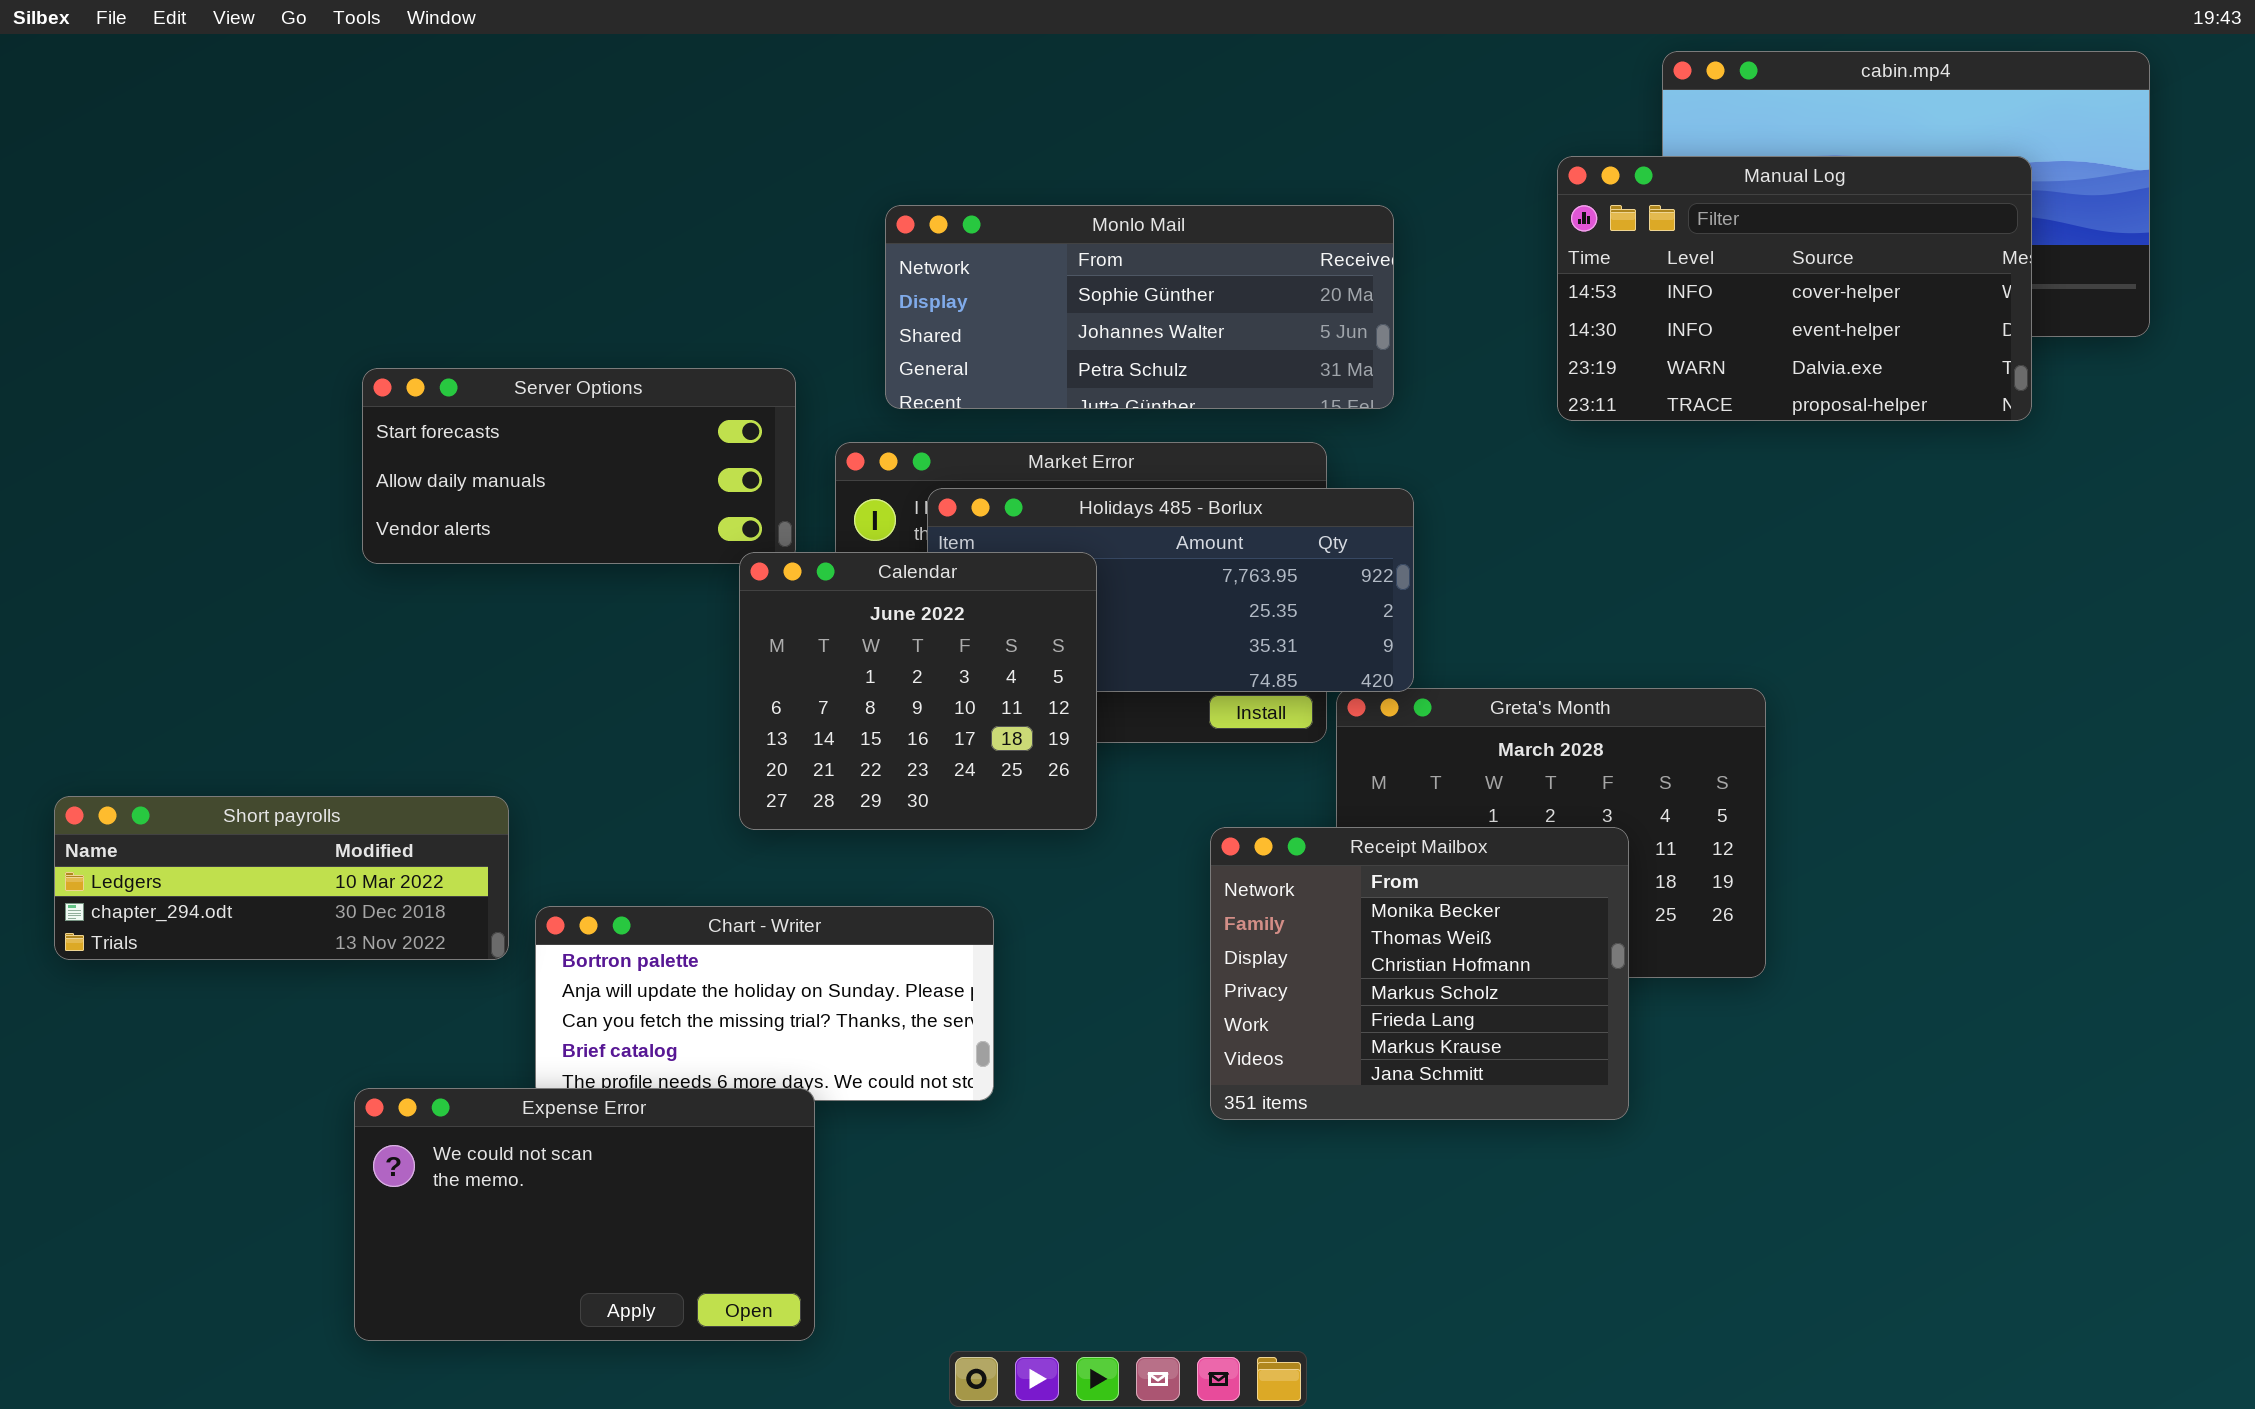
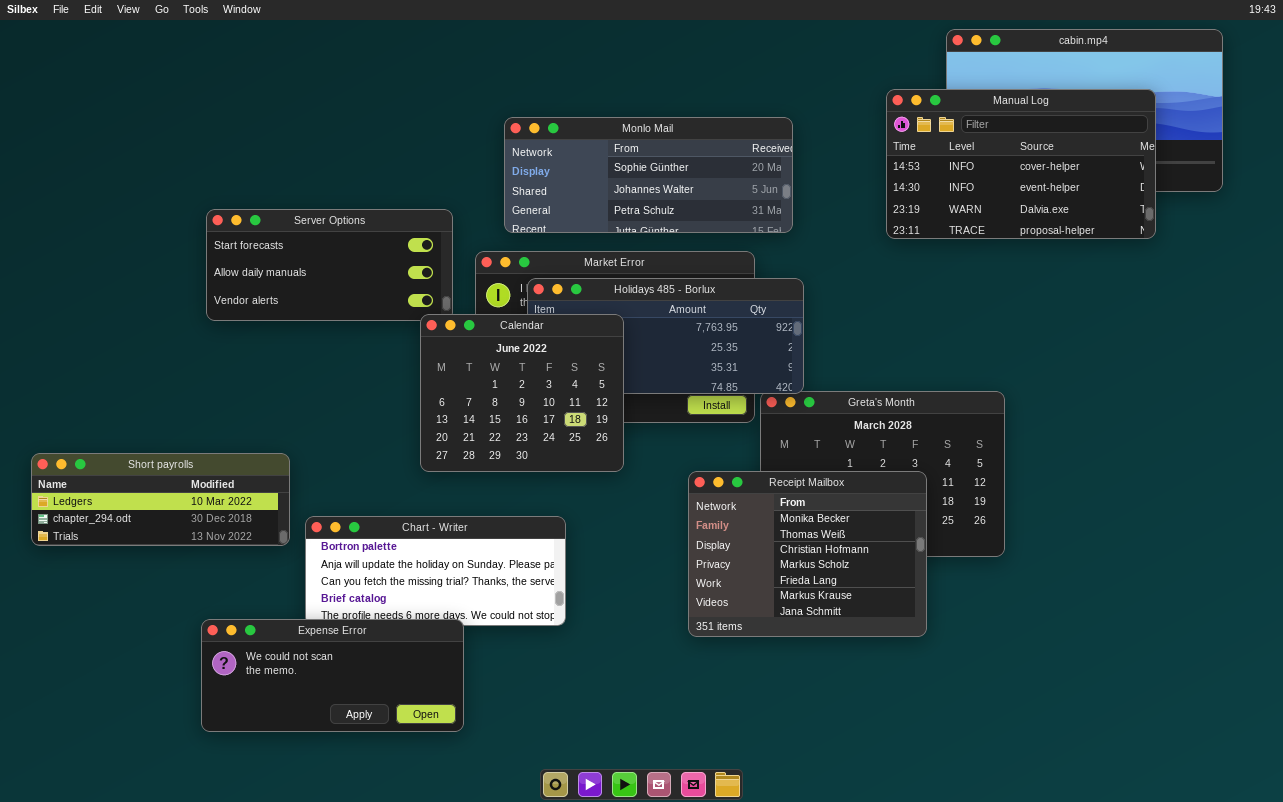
Expense Error: [354,1088,815,1341] -> [201,619,464,732], resized

